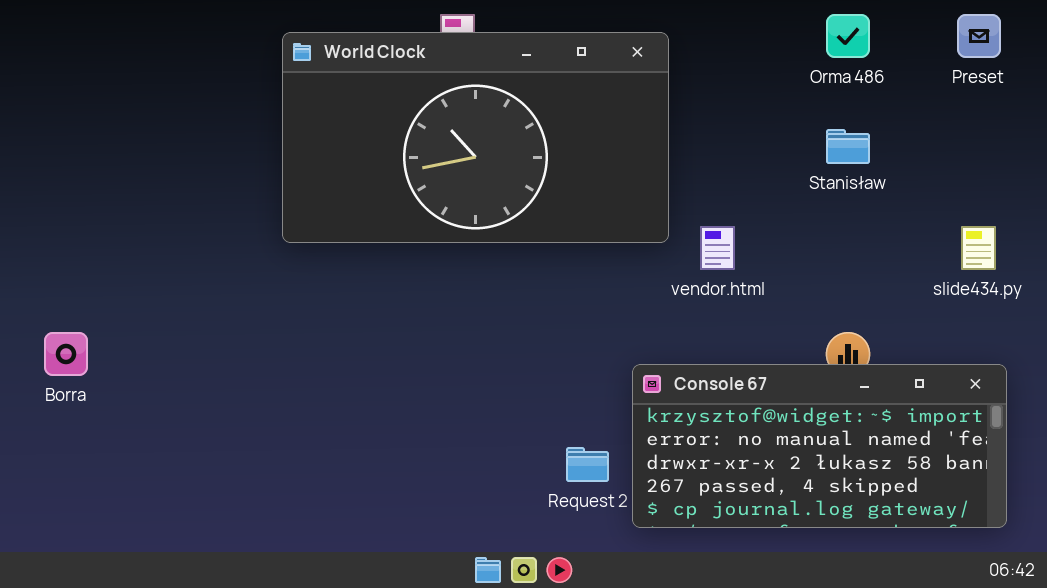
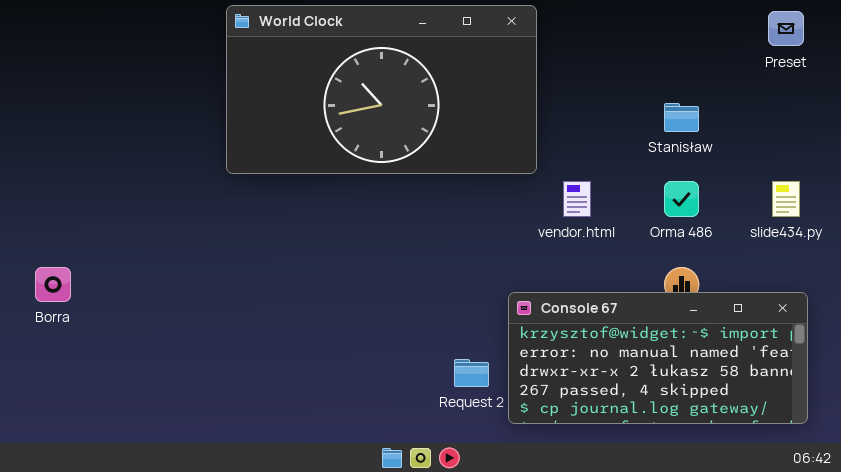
Orma 486: [826,14,870,58] -> [664,181,699,217], moved
World Clock: [282,32,669,243] -> [226,5,537,174], moved

